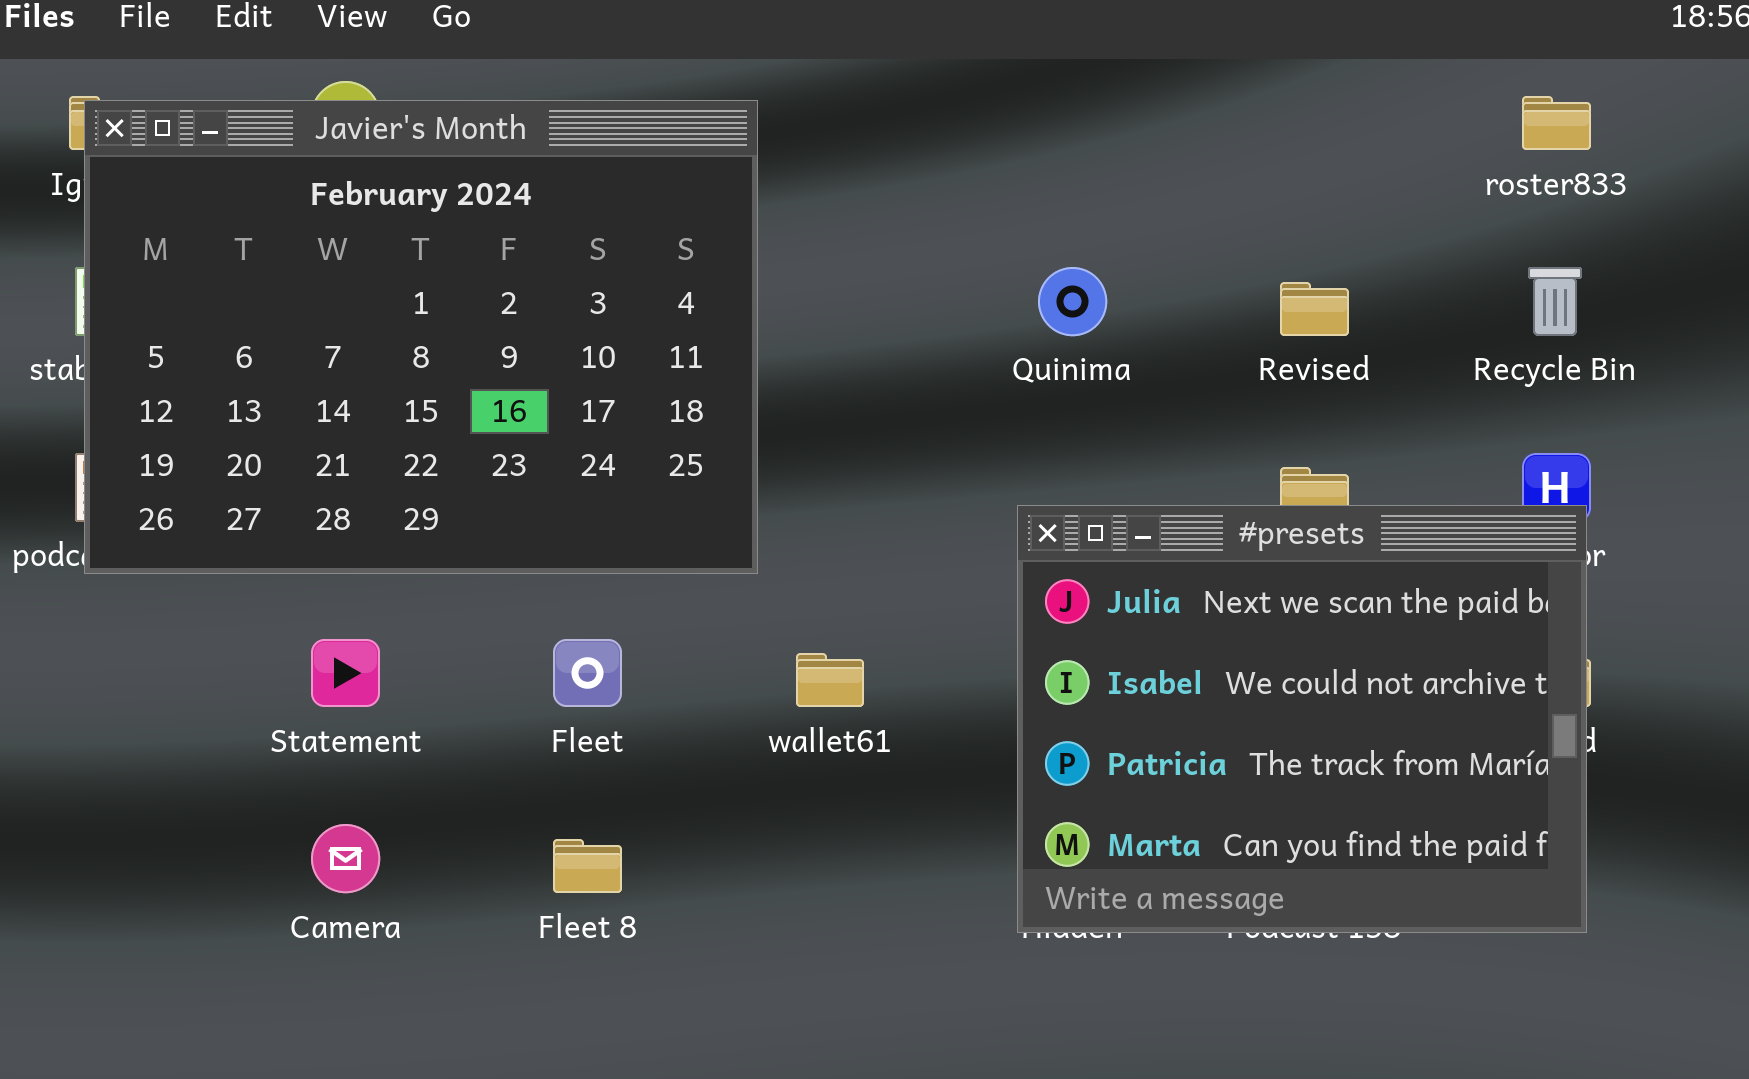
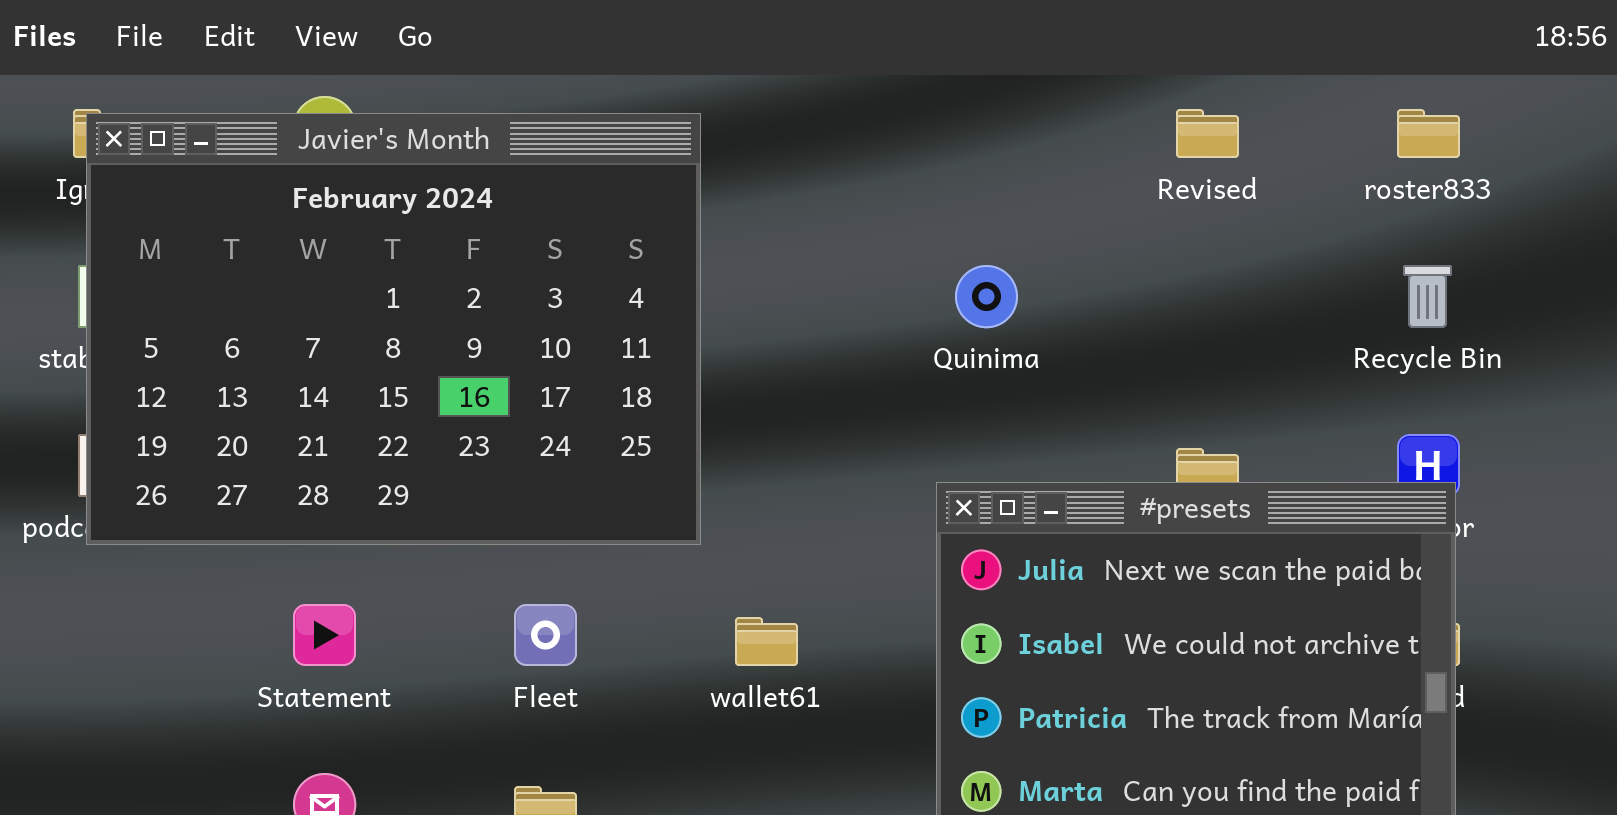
Revised: [1280,282,1349,336] -> [1176,109,1239,158], moved

